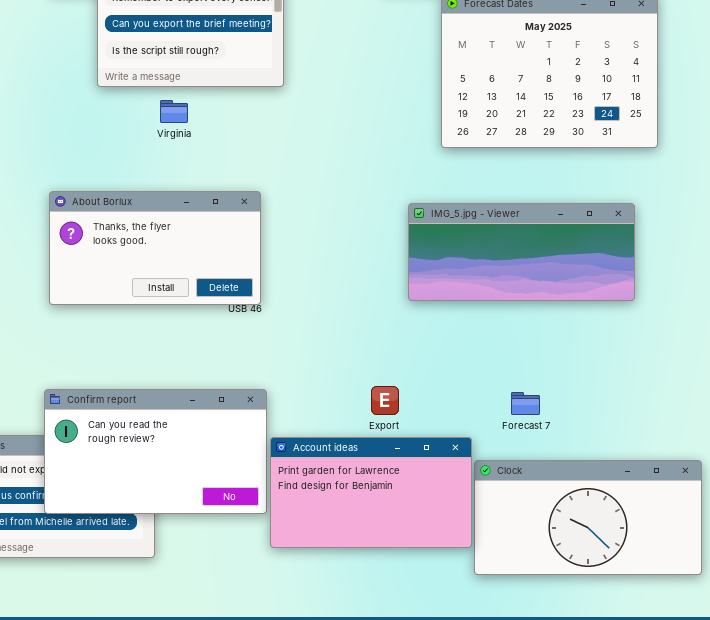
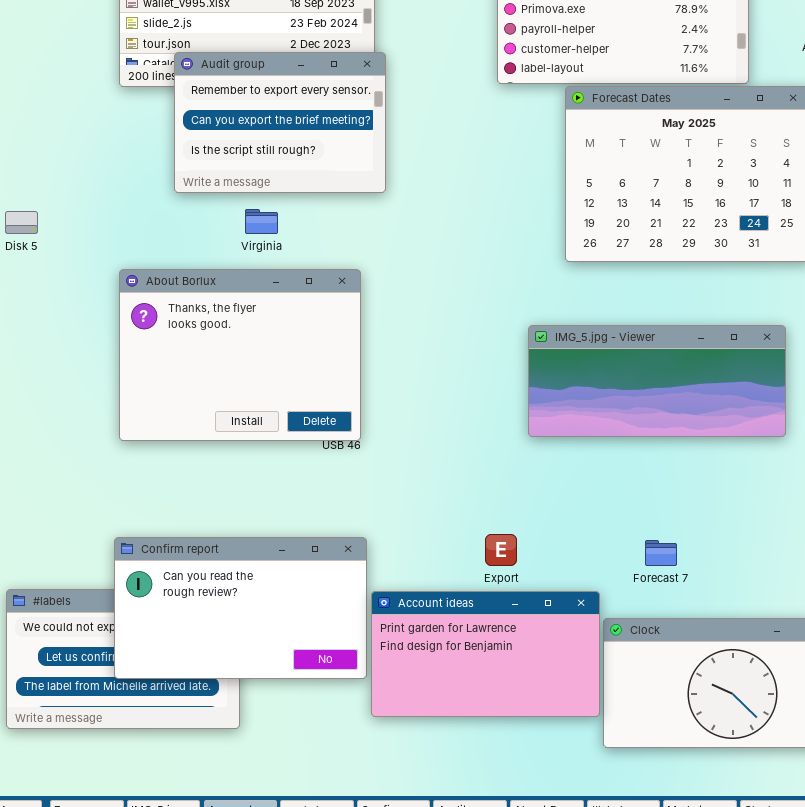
About Borlux: [49,191,261,305] -> [119,269,361,441], resized

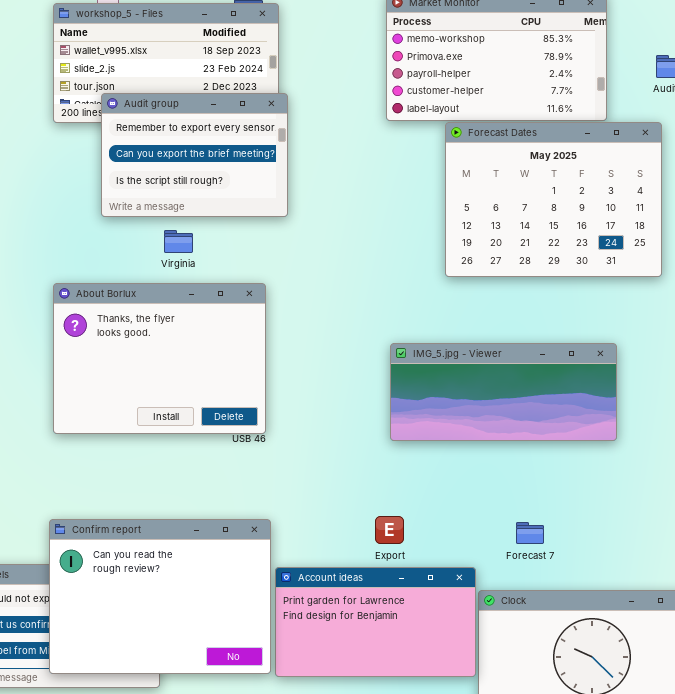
IMG_5.jpg - Viewer: [528,325,786,437] -> [390,343,617,441], moved
Confirm report: [114,537,367,679] -> [49,519,271,674], resized

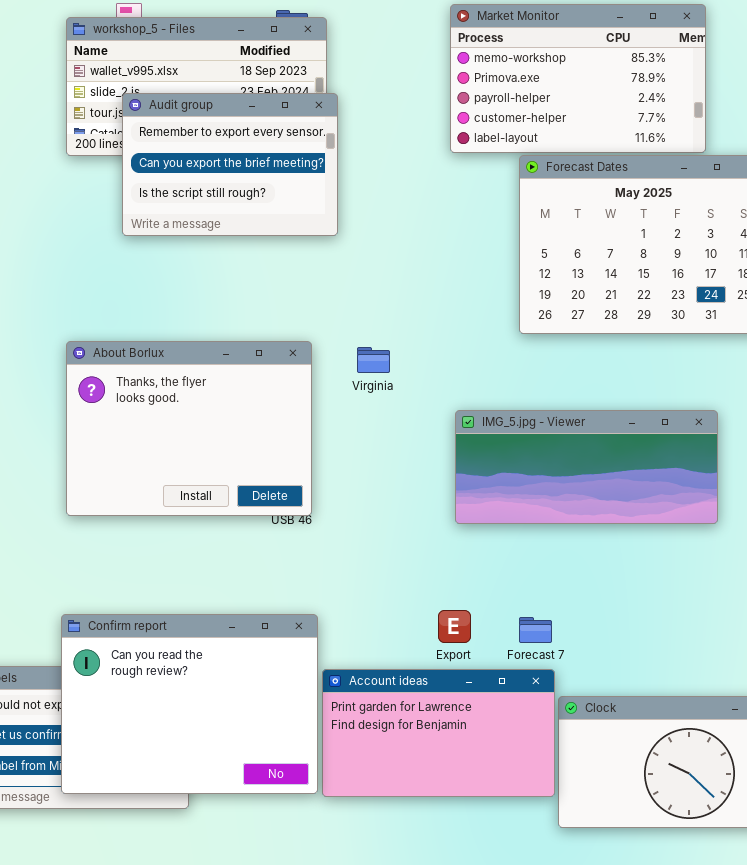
Audit group: [101,93,288,217] -> [122,93,338,236], moved
Virginia: [164,230,193,253] -> [357,347,390,373], moved
Forecast 7: [516,522,544,544] -> [519,617,552,643], moved

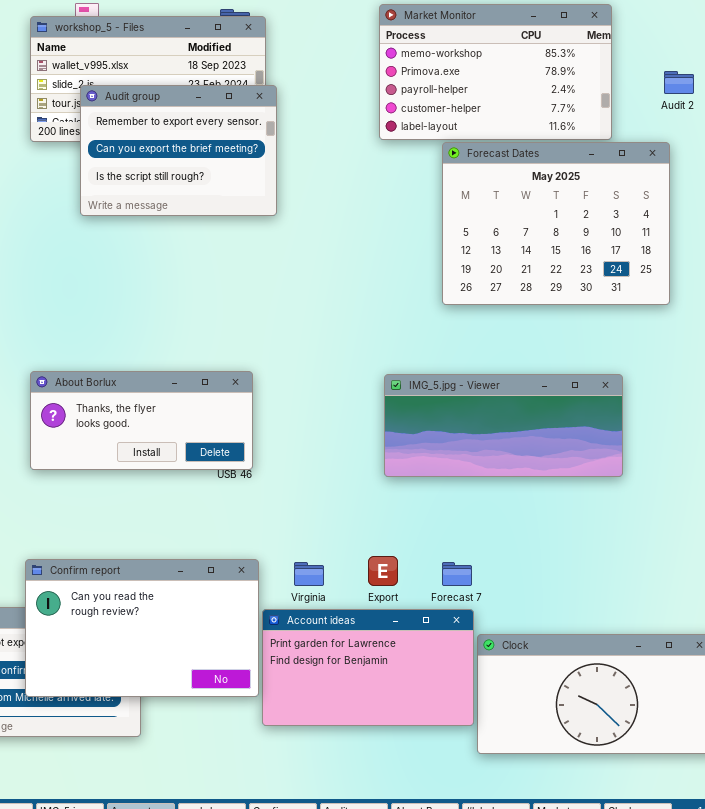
About Borlux: [66,341,312,516] -> [30,371,253,470], resized
Virginia: [357,347,390,373] -> [294,562,324,586], moved
Confirm report: [61,614,318,794] -> [25,559,259,697], resized

